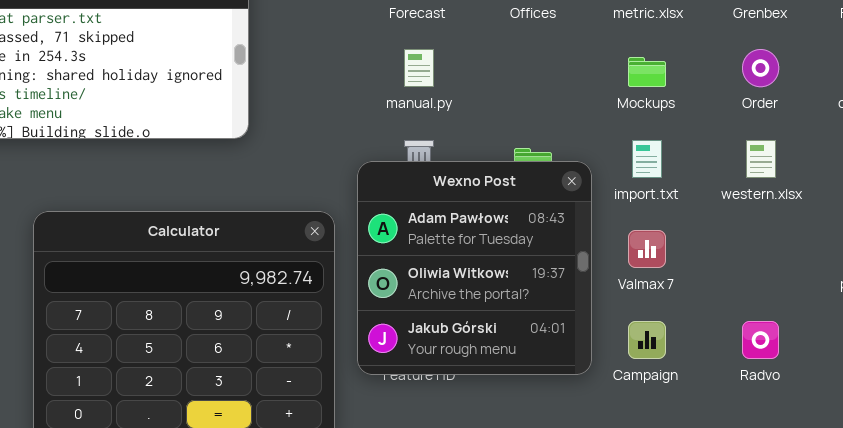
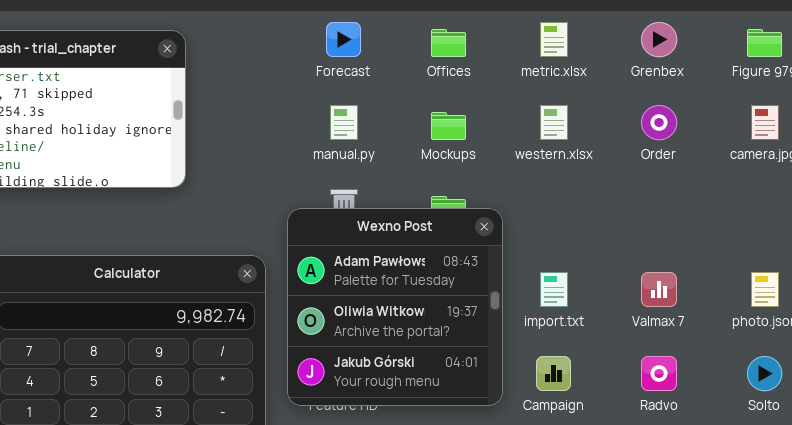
Mockups: [628,57,666,87] -> [431,112,466,140], moved
import.txt: [632,140,662,178] -> [540,272,568,307], moved
western.xlsx: [746,140,776,178] -> [540,105,568,140], moved
Valmax 7: [628,230,666,268] -> [641,272,677,307], moved

